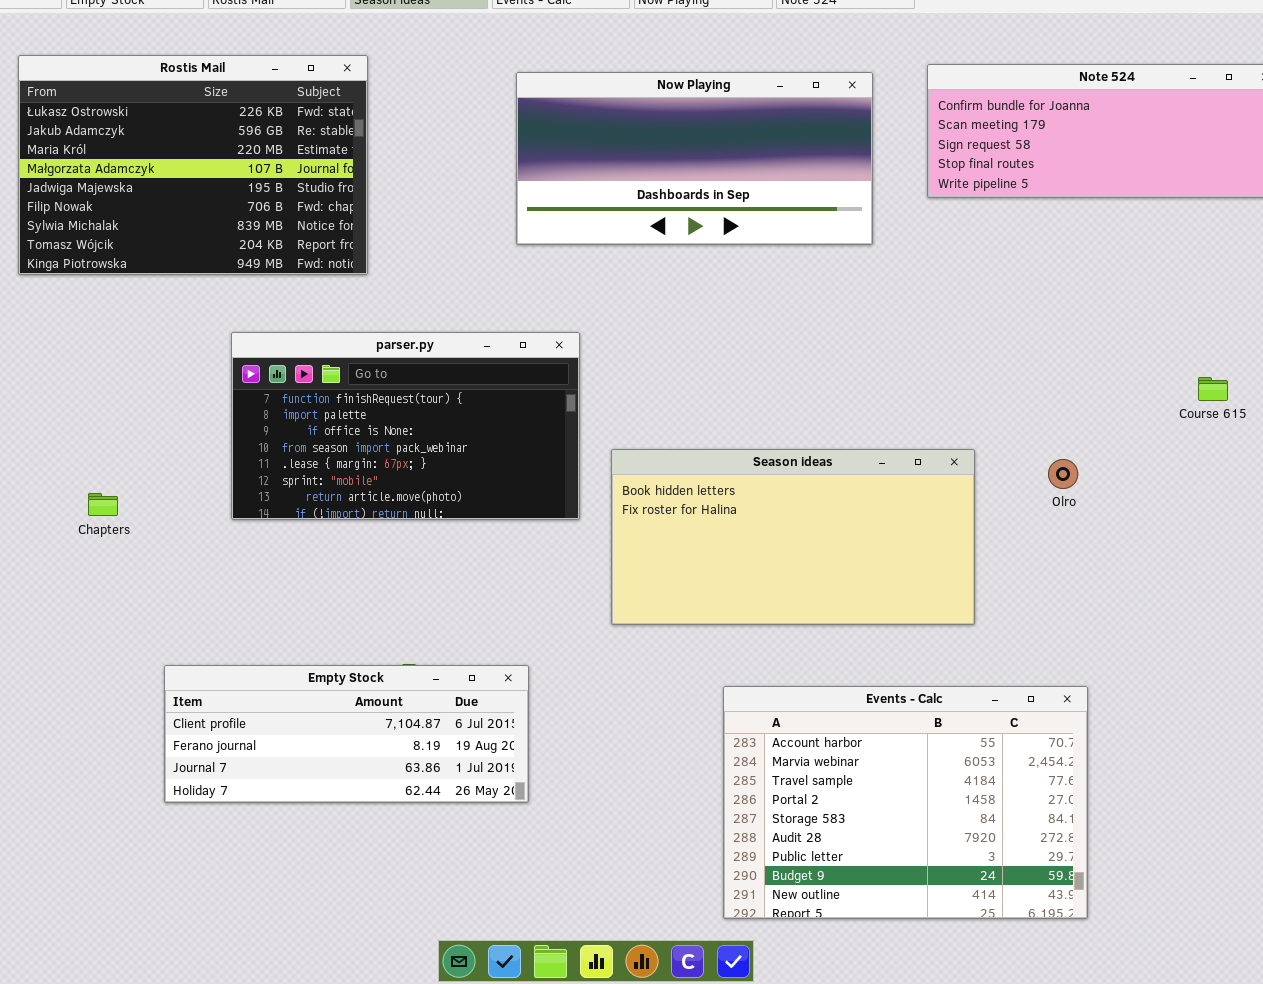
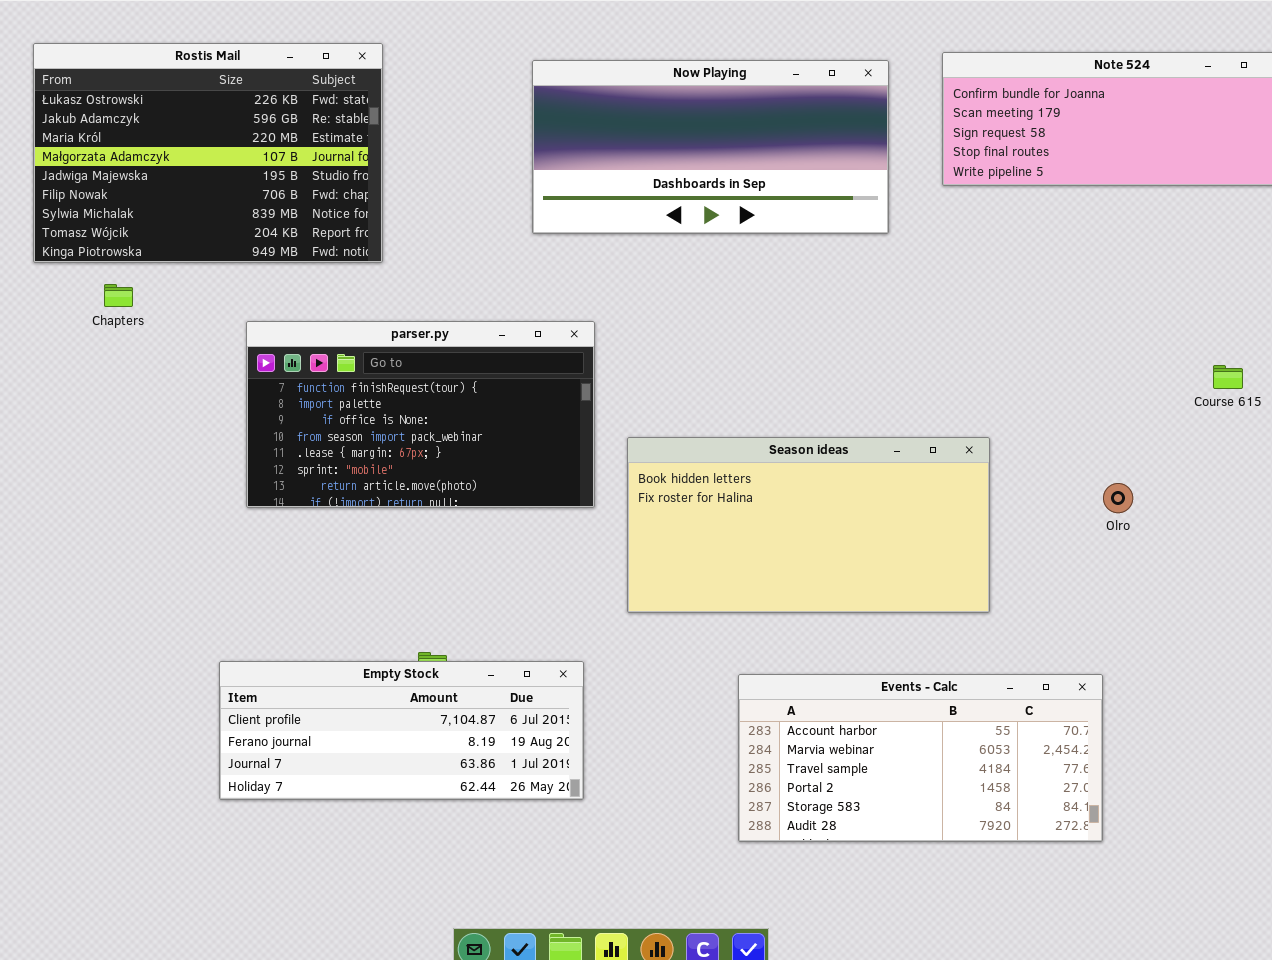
Olro: [1048,459,1078,489] -> [1103,483,1133,513], moved
Chapters: [88,493,118,516] -> [104,284,133,307], moved
Empty Stock: [164,665,529,803] -> [219,661,584,800], moved
Events - Calc: [723,686,1088,919] -> [738,674,1103,842], resized

